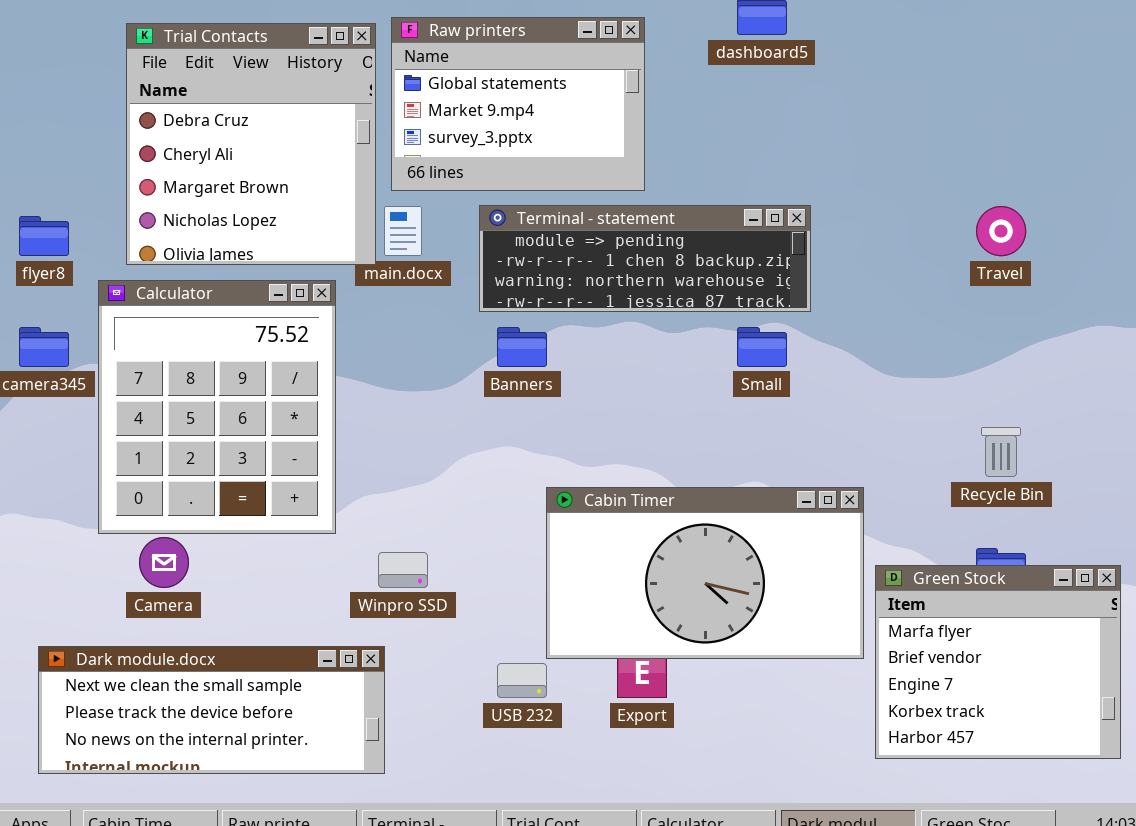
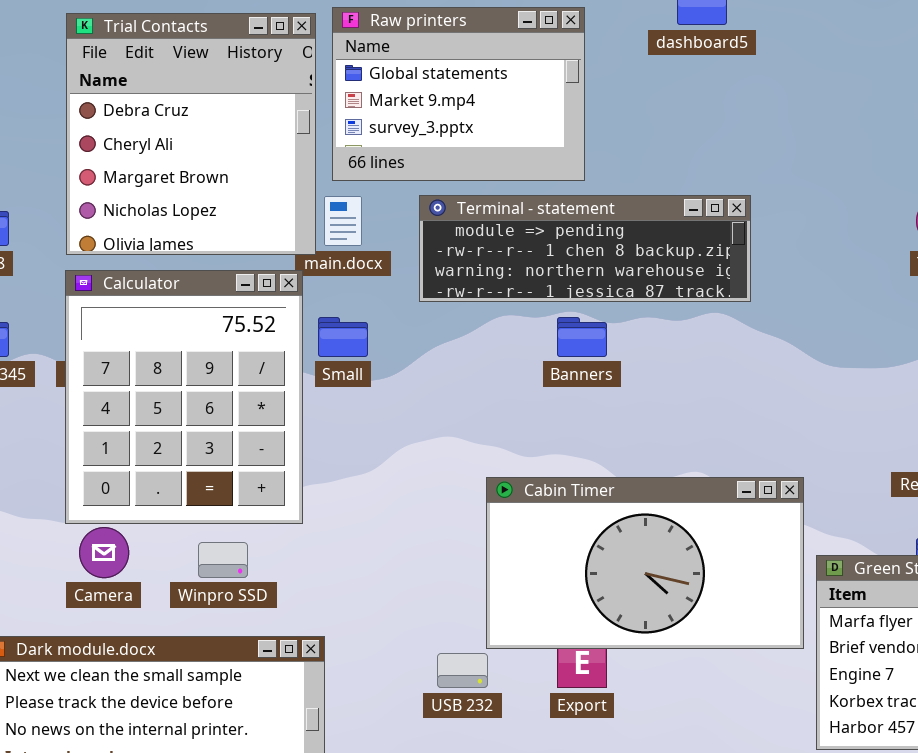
Calculator: [98,280,336,534] -> [65,270,303,524], moved
Banners: [497,327,547,367] -> [557,317,607,357], moved
Small: [737,327,787,367] -> [318,317,368,357], moved
Winpro SSD: [378,552,428,588] -> [198,542,248,578], moved

